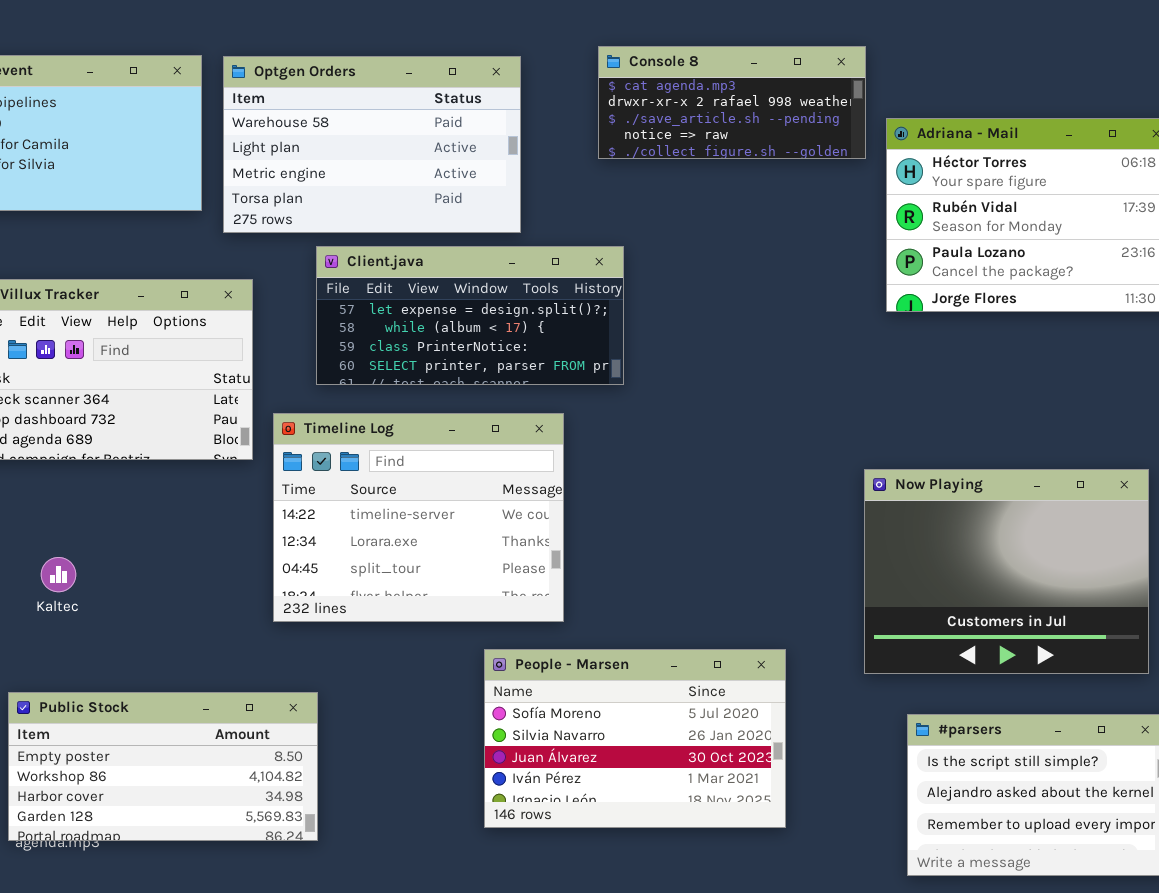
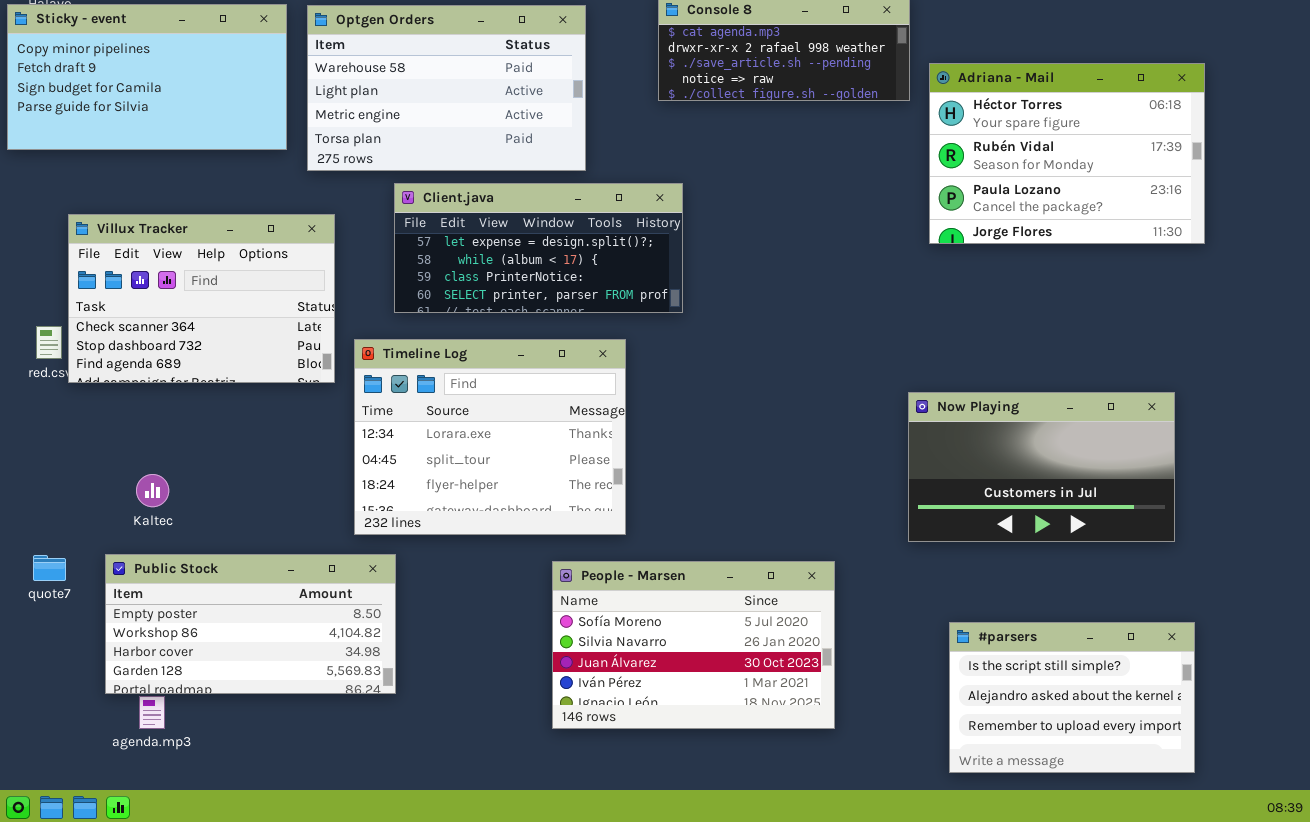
Timeline Log: [273,413,564,622] -> [354,339,626,535], scrolled down 1 row
Now Playing: [864,469,1149,674] -> [908,392,1175,542], resized
Public Stock: [8,692,318,841] -> [105,554,396,694], moved

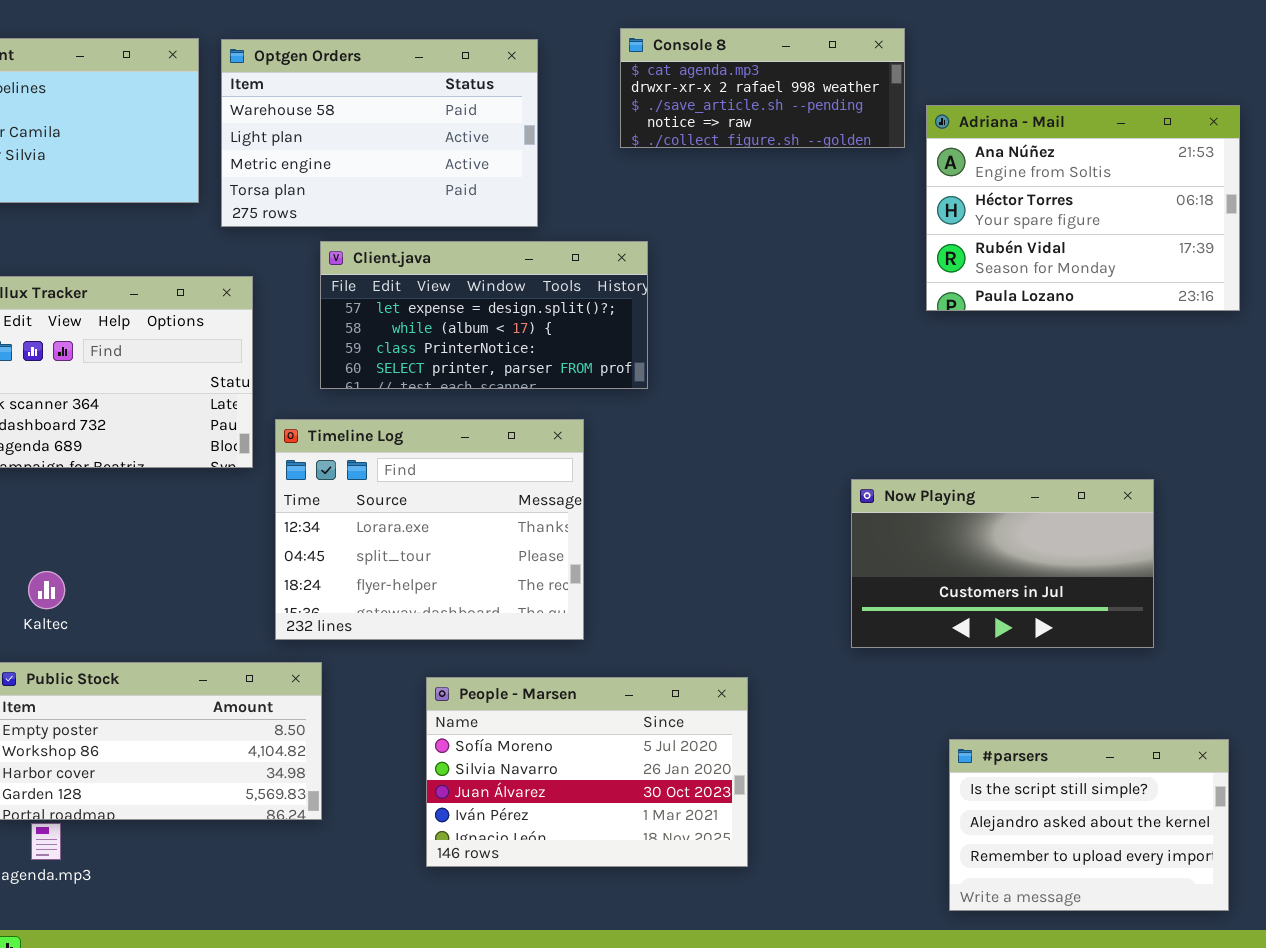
Adriana - Mail: [929,63,1205,244] -> [926,105,1240,311], scrolled up 1 row
Now Playing: [908,392,1175,542] -> [851,479,1154,648], moved
People - Marsen: [552,561,835,729] -> [426,677,748,867], moved

